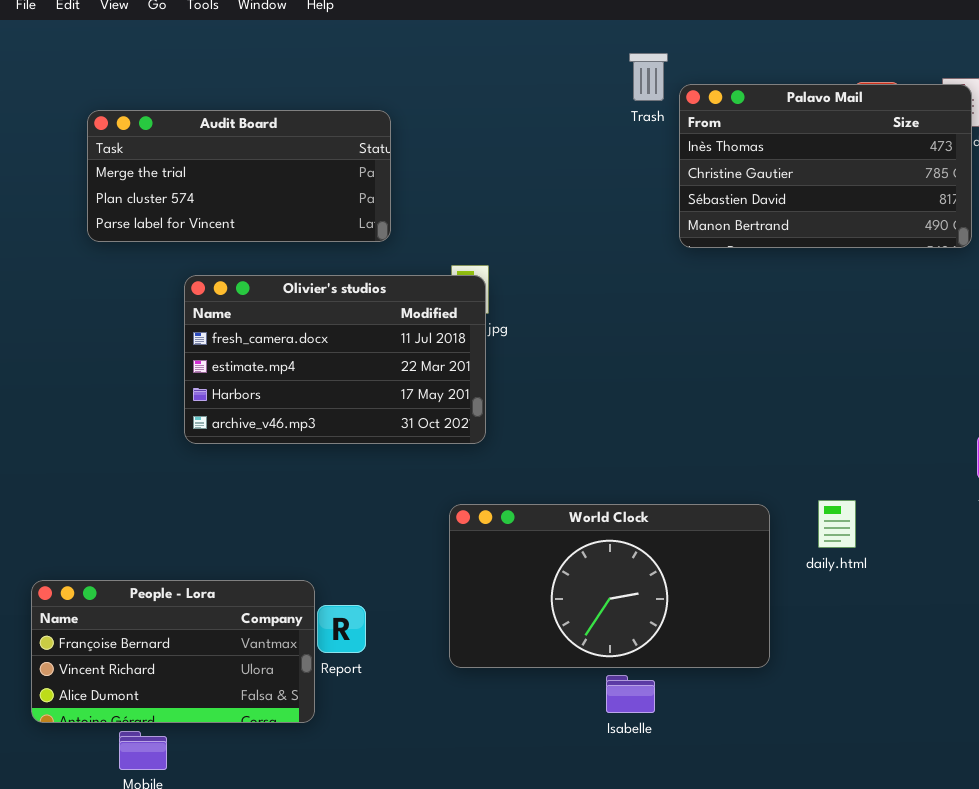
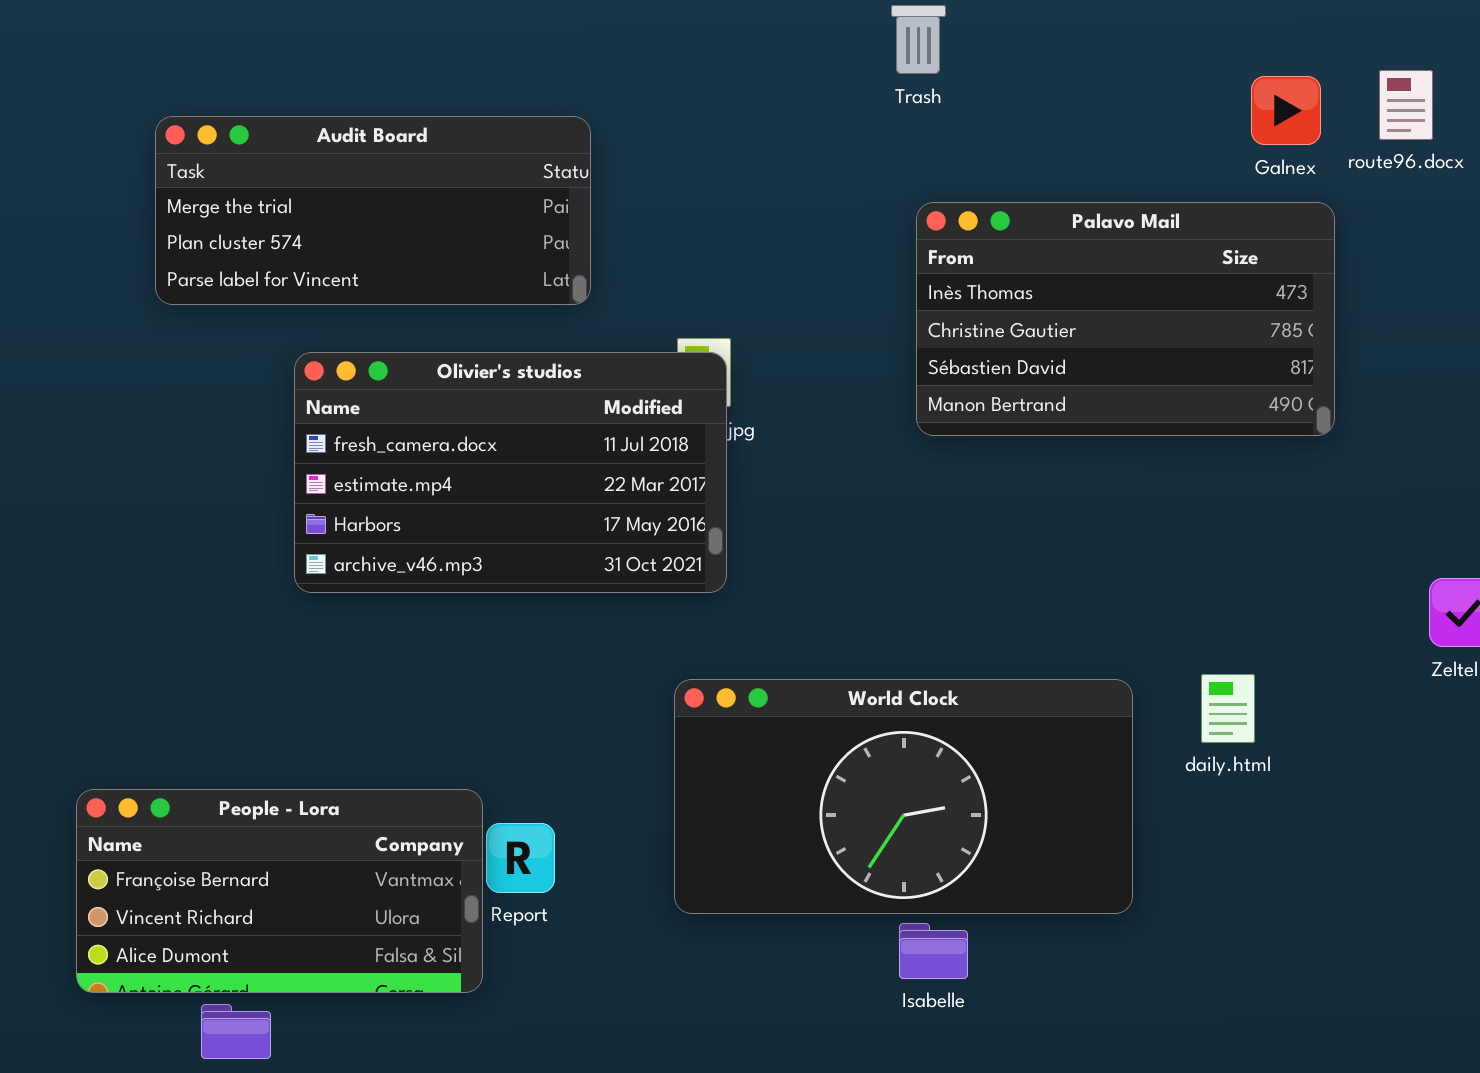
Trash: [629,53,668,101] -> [891,5,946,74], moved
Palavo Mail: [679,84,972,248] -> [916,202,1335,436], moved

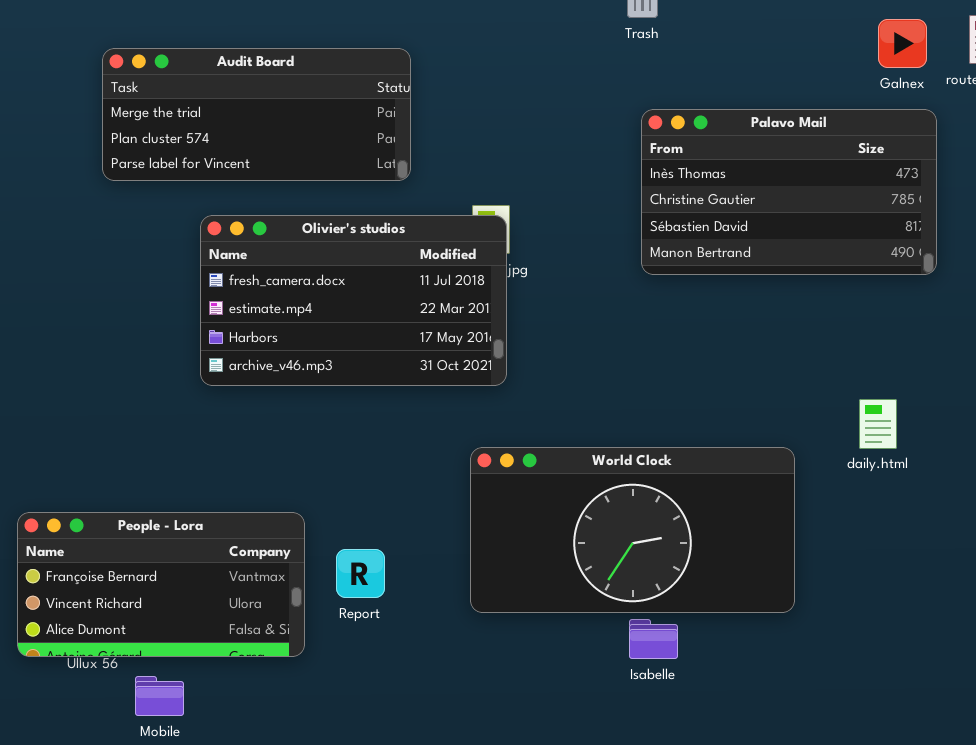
daily.html: [1201,674,1255,743] -> [859,399,897,449], moved
People - Lora: [76,789,483,993] -> [17,512,305,657], moved

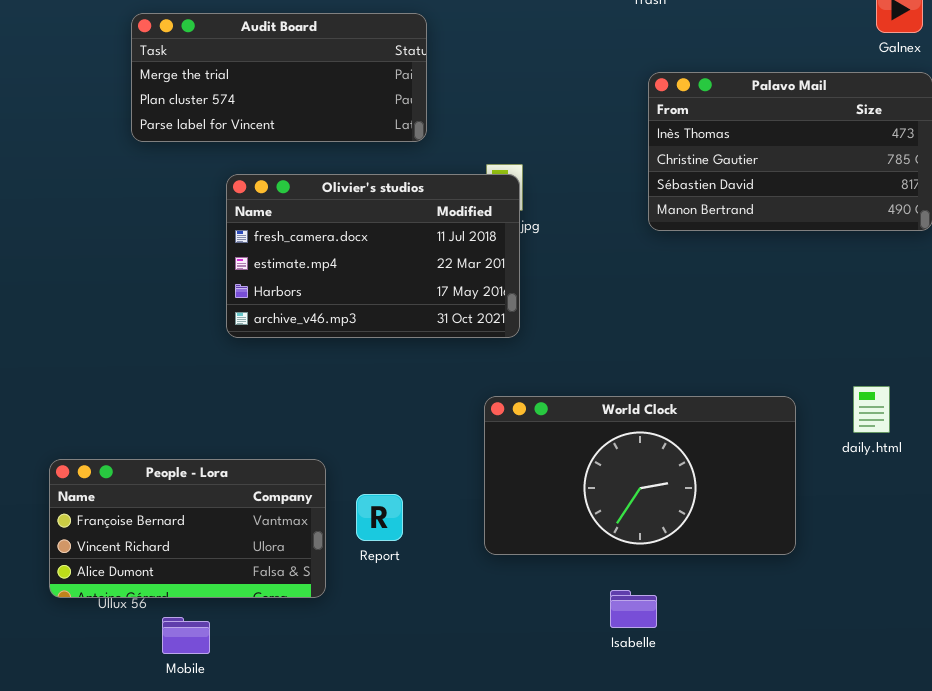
daily.html: [859,399,897,449] -> [853,386,890,433], moved
Isabelle: [629,619,678,659] -> [610,590,657,628], moved

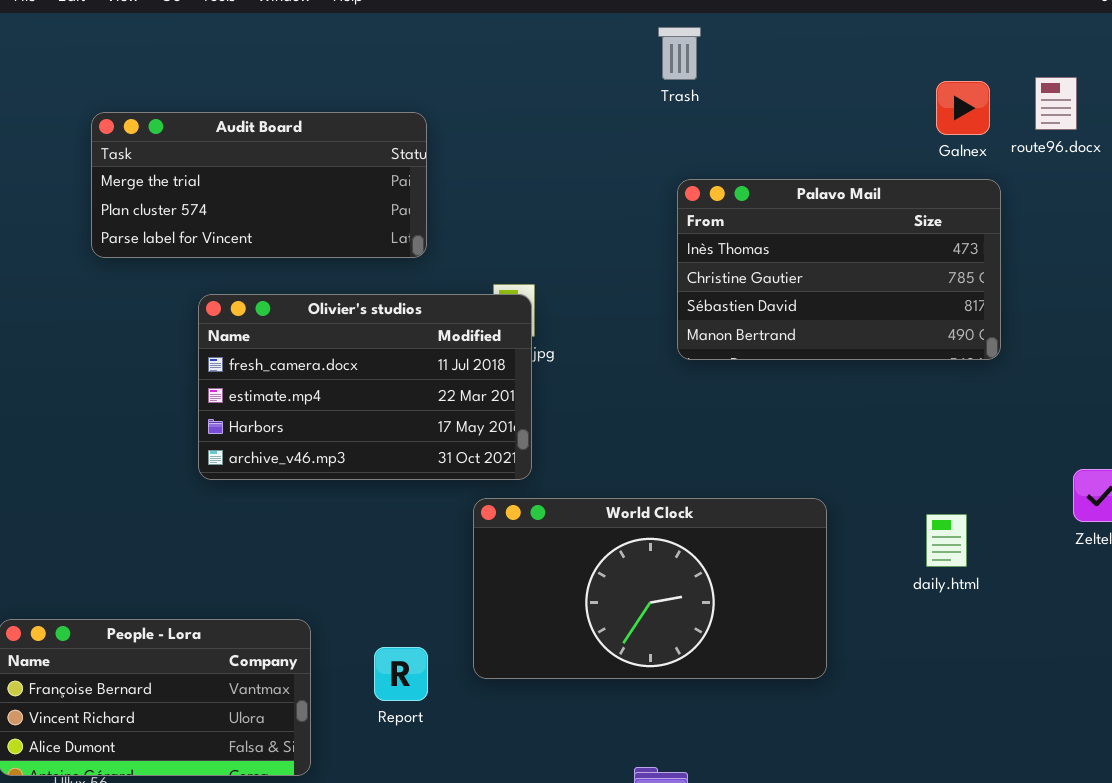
daily.html: [853,386,890,433] -> [926,514,967,567], moved
World Clock: [484,396,796,555] -> [473,498,827,679], moved
Report: [356,494,403,541] -> [374,647,428,701], moved

